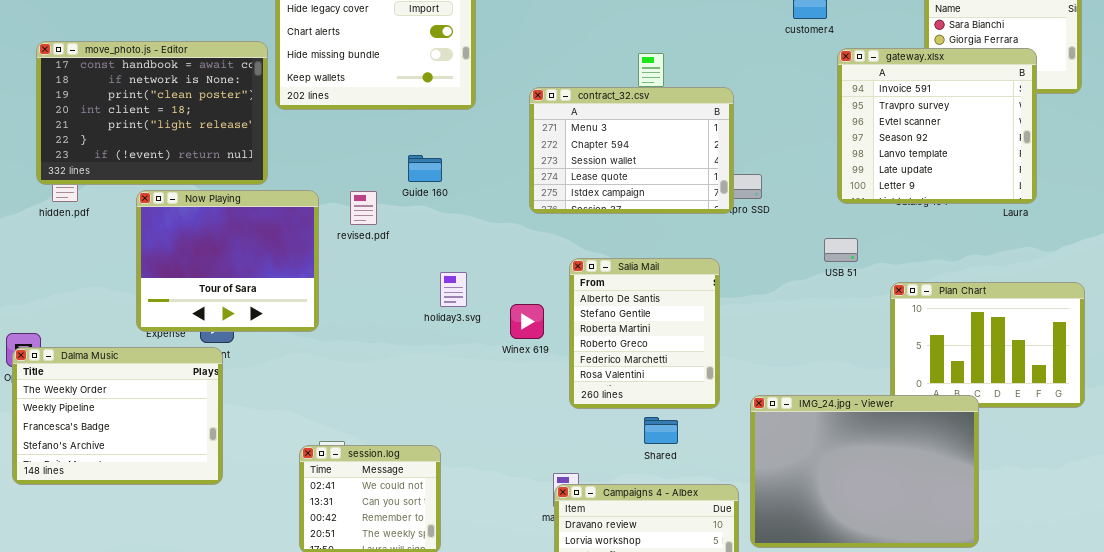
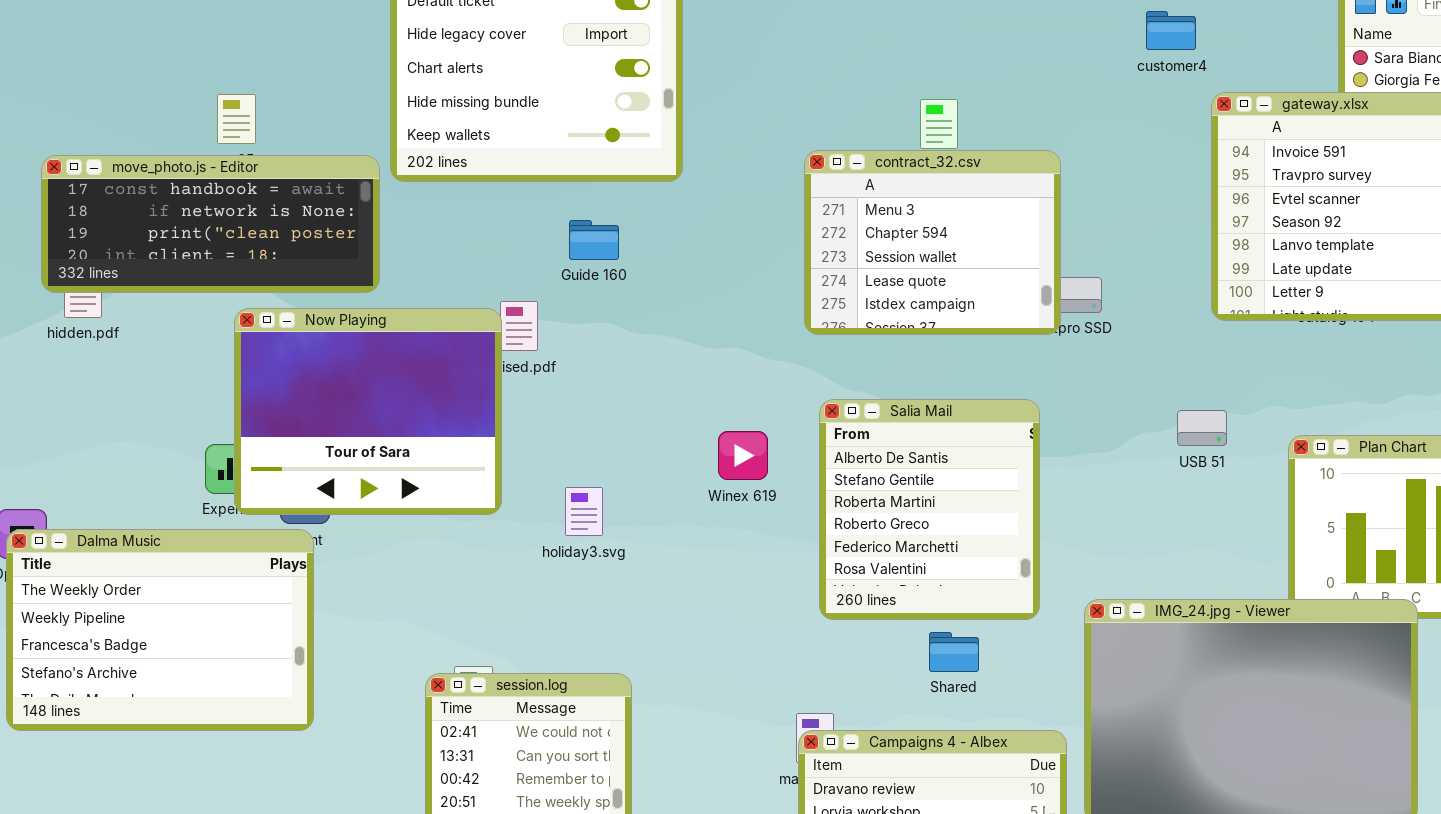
move_photo.js - Editor: [36,41,268,185] -> [41,155,380,293], resized
contract_32.csv: [529,87,734,214] -> [804,150,1061,335], resized
Guide 160: [408,155,442,182] -> [569,220,619,260], moved
Now Playing: [136,190,319,332] -> [234,308,502,515], moved
USB 51: [824,238,858,262] -> [1177,410,1227,446], moved
holiday3.svg: [440,272,467,307] -> [565,487,603,536], moved
Winex 619: [510,304,544,339] -> [718,431,768,480], moved

